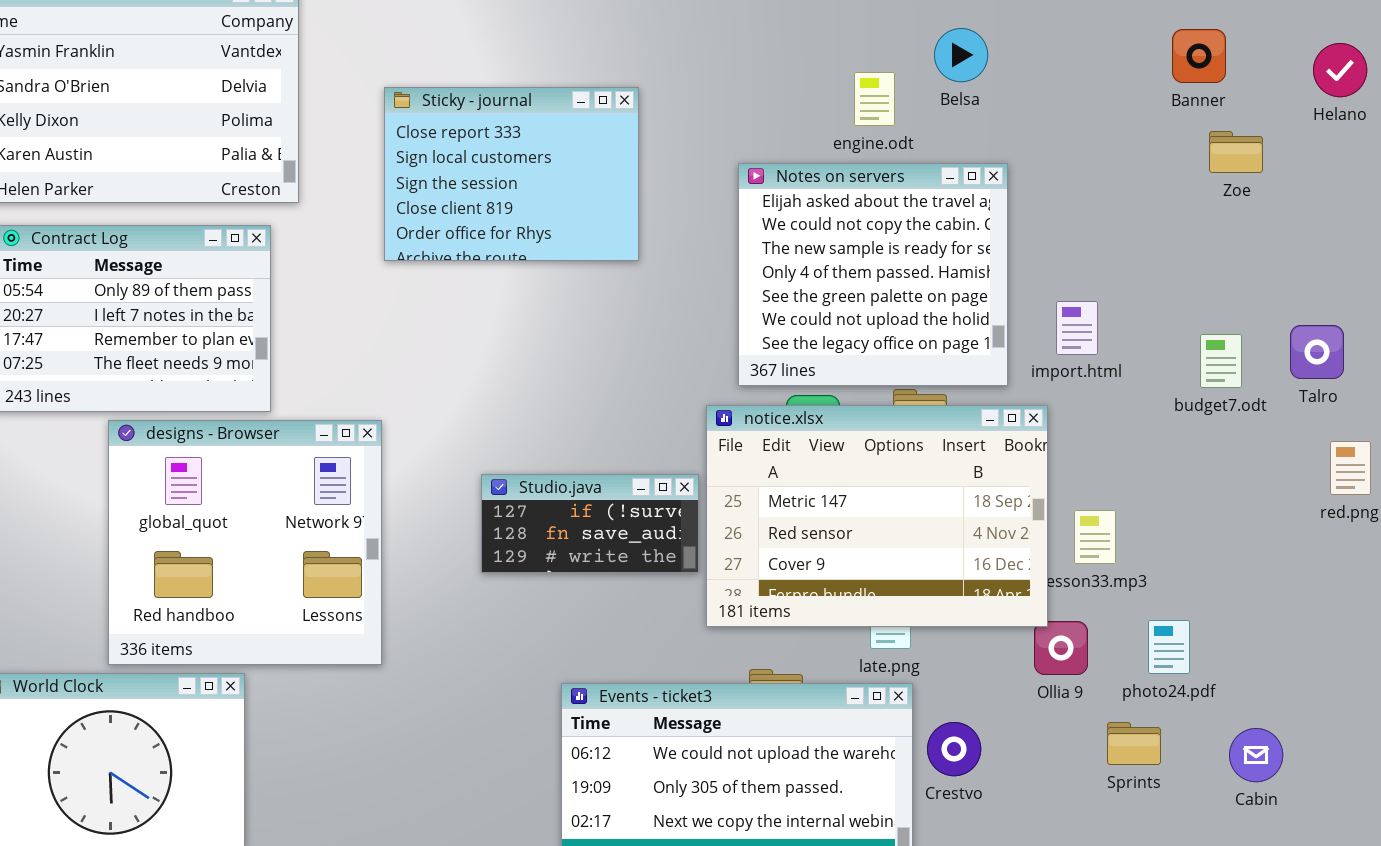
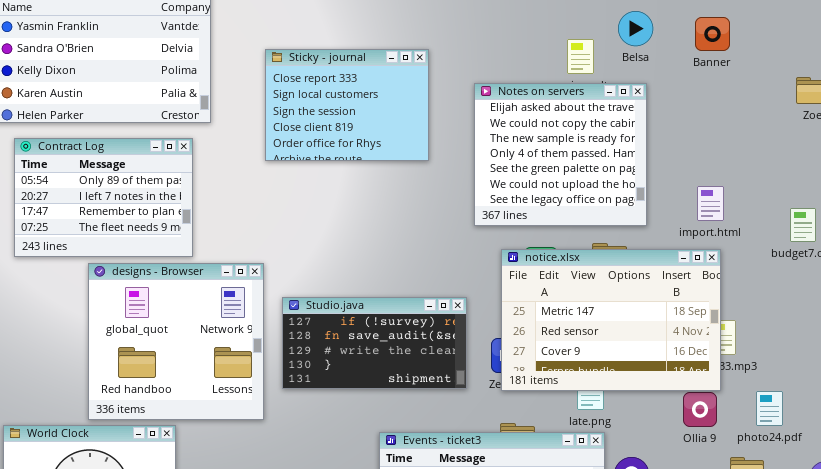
Banner: [1172,29,1226,83] -> [695,17,730,51], moved
Notes on servers: [738,163,1008,386] -> [474,83,647,226], moved
notice.xlsx: [706,405,1048,627] -> [501,249,721,391], moved
Studio.java: [481,474,699,573] -> [282,297,467,389], resized

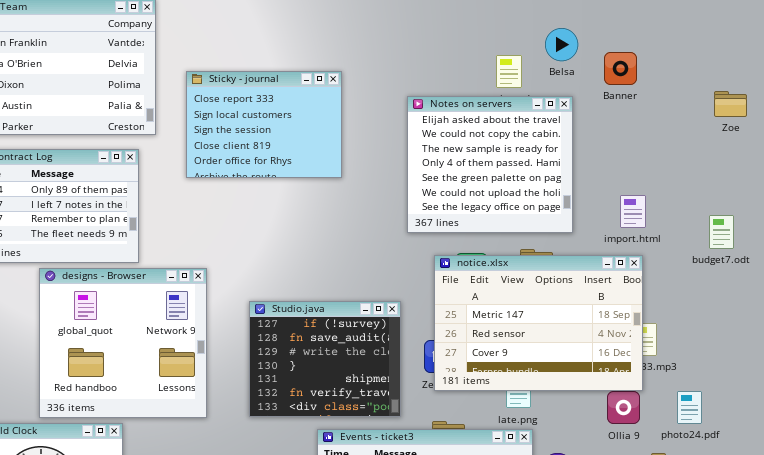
Banner: [695,17,730,51] -> [604,52,637,85], moved
Sticky - journal: [265,49,429,161] -> [186,71,342,178], moved
Studio.java: [282,297,467,389] -> [249,301,401,417], resized

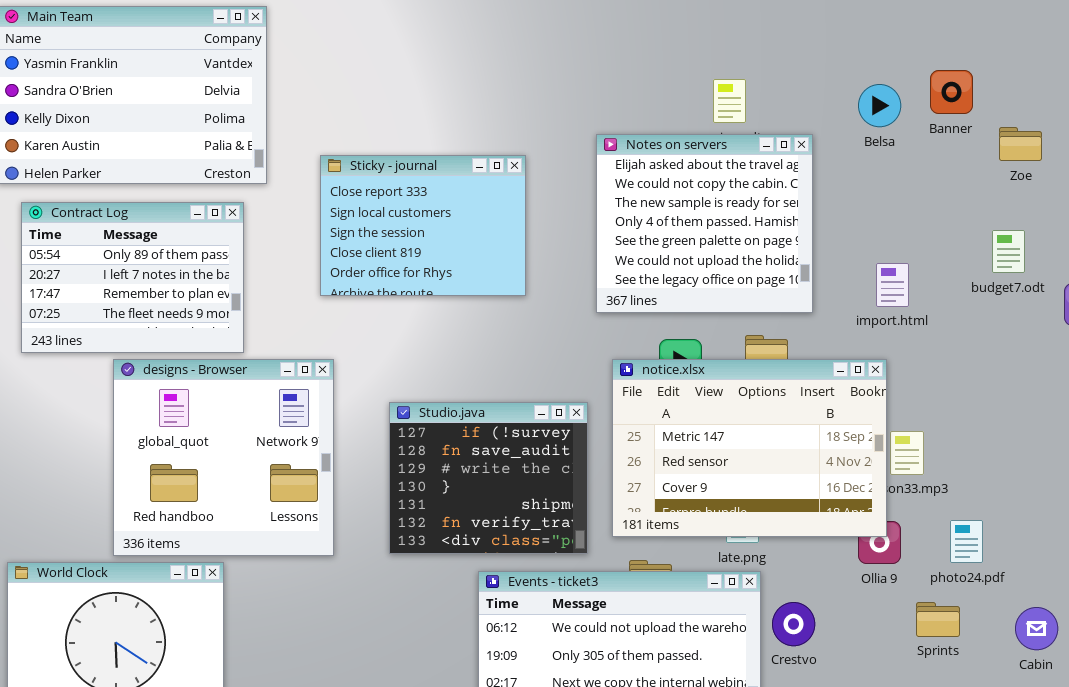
Belsa: [545,28,578,61] -> [858,84,901,127], moved
Banner: [604,52,637,85] -> [930,70,973,114], moved
Sticky - journal: [186,71,342,178] -> [320,155,526,296], moved
budget7.odt: [709,215,734,249] -> [992,230,1025,273], moved
notice.xlsx: [434,255,643,391] -> [612,359,887,537], moved

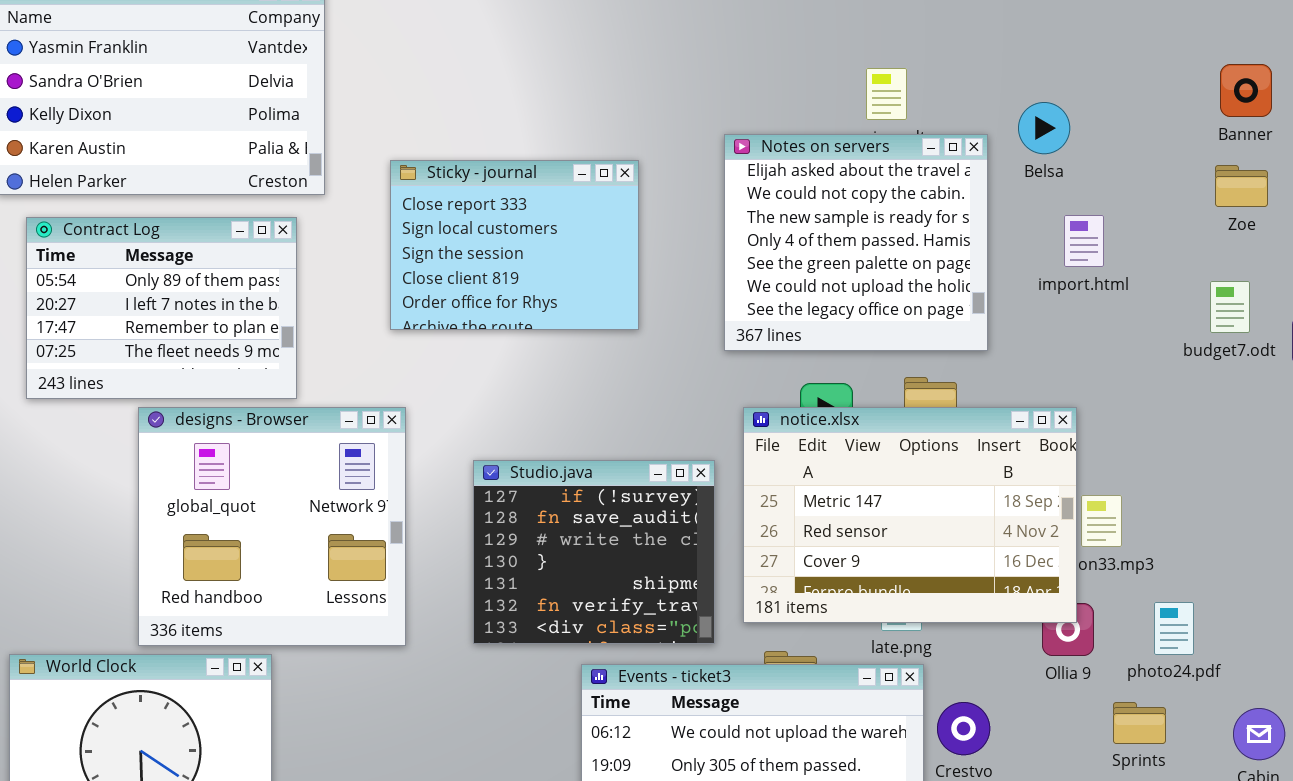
Banner: [930,70,973,114] -> [1220,64,1272,117], moved
Belsa: [858,84,901,127] -> [1018,102,1070,154], moved
Zoe: [999,127,1042,161] -> [1215,165,1268,207], moved
budget7.odt: [992,230,1025,273] -> [1210,281,1250,333], moved
import.html: [876,263,909,307] -> [1064,215,1104,267], moved

